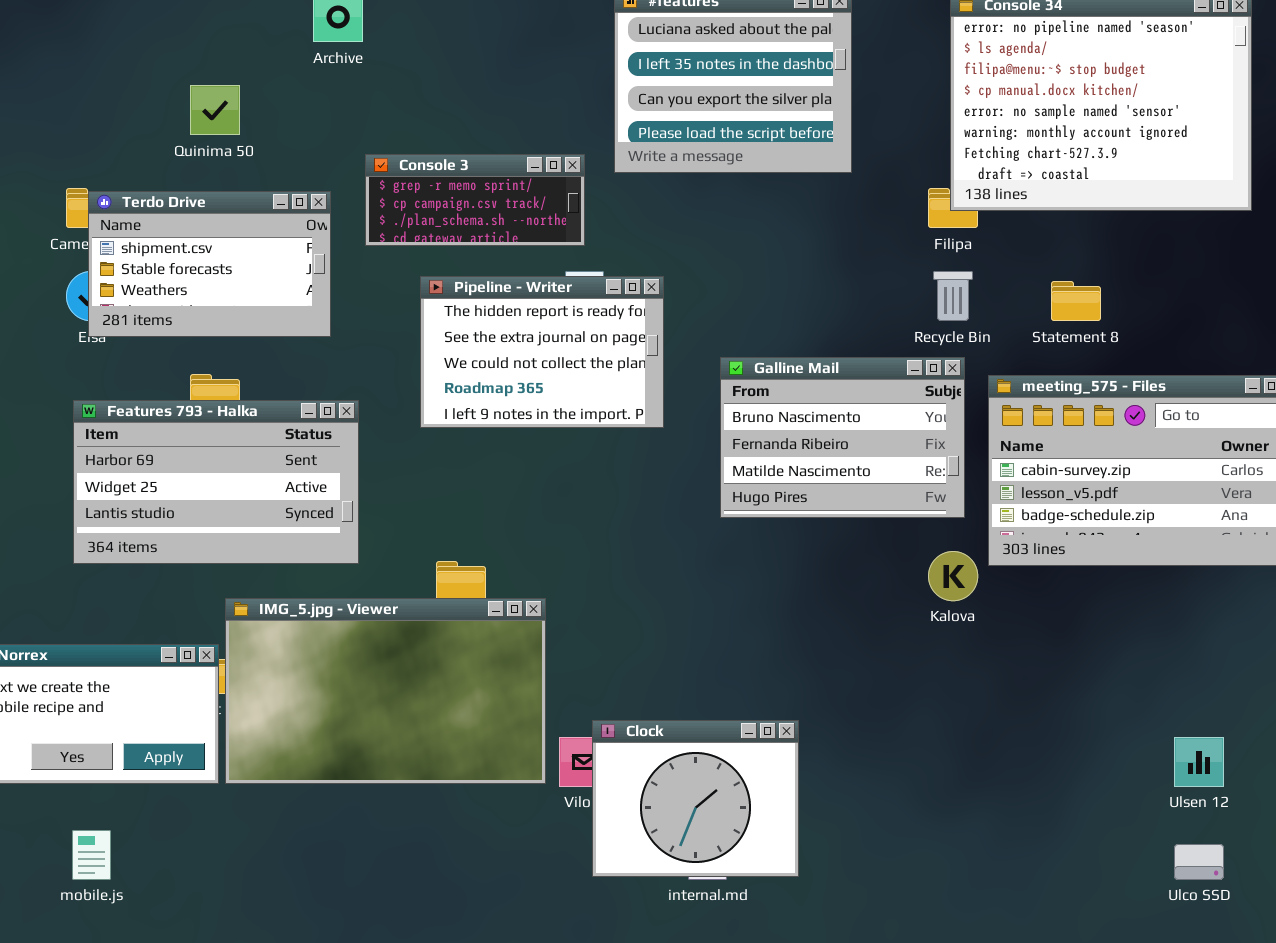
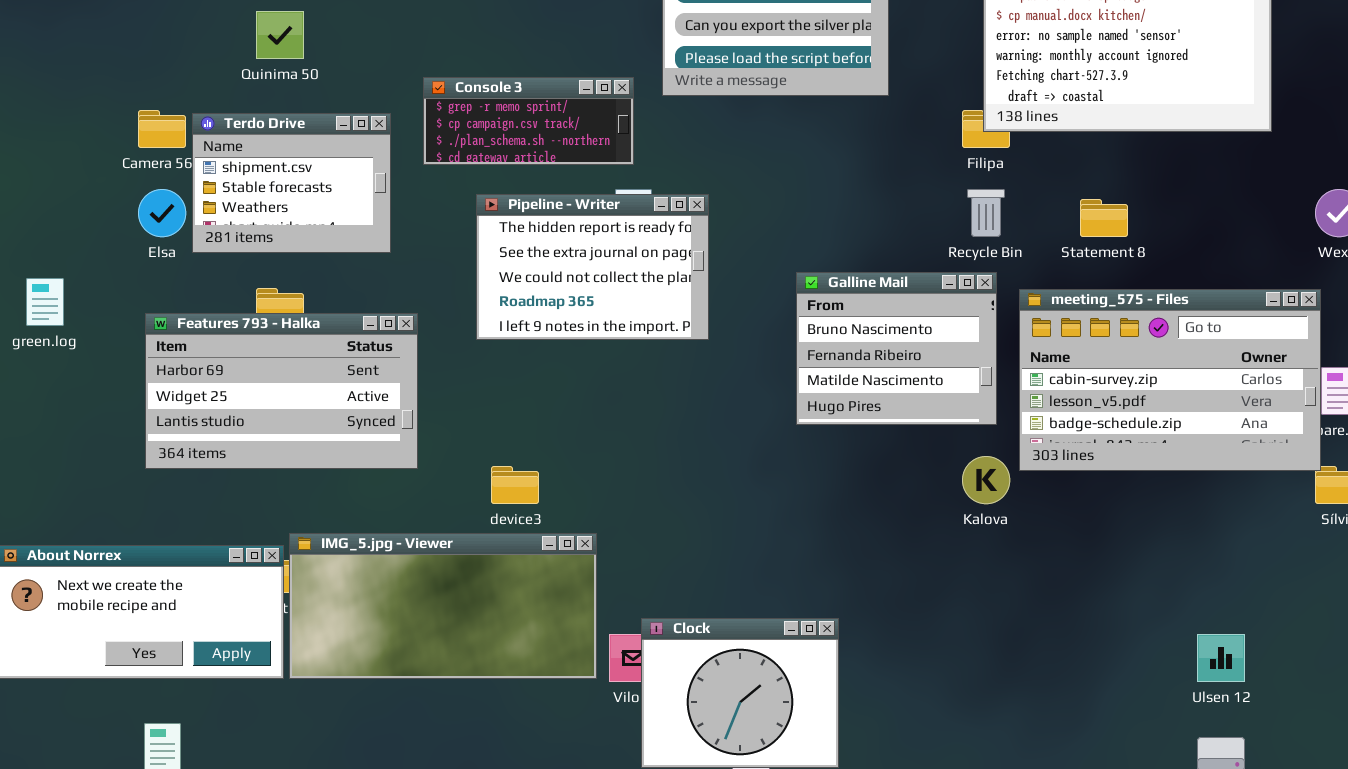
Terdo Drive: [88,191,331,337] -> [192,113,391,253], resized
Galline Mail: [720,357,965,518] -> [796,272,997,425], resized
IMG_5.jpg - Viewer: [225,598,546,784] -> [289,533,597,679], resized

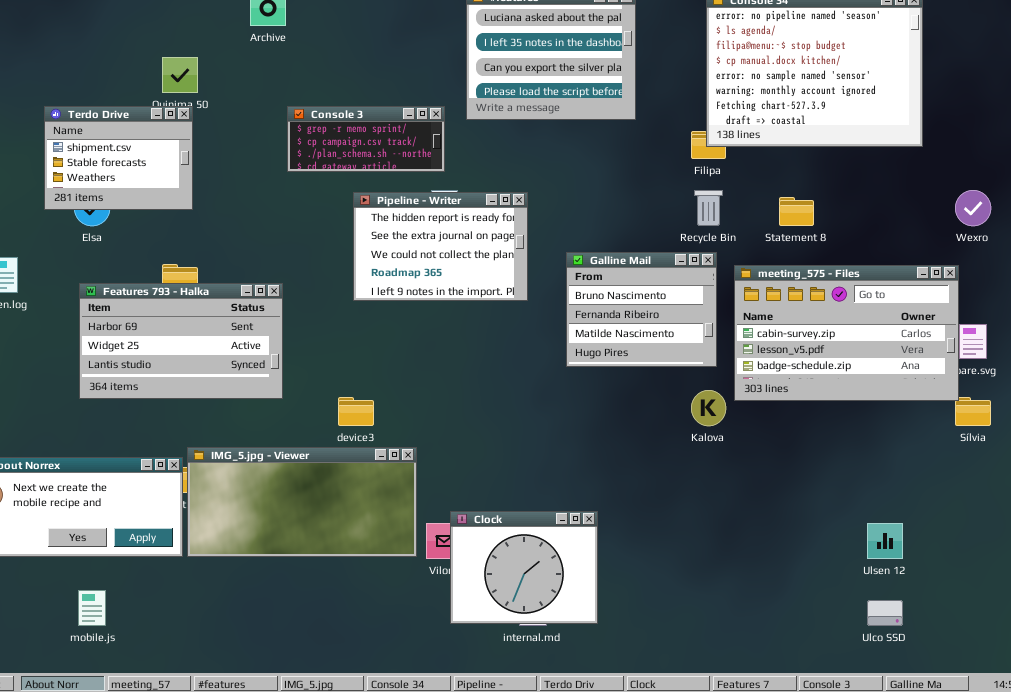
Terdo Drive: [192,113,391,253] -> [44,106,193,210], moved
Pipeline - Writer: [476,194,709,340] -> [353,192,528,301], moved

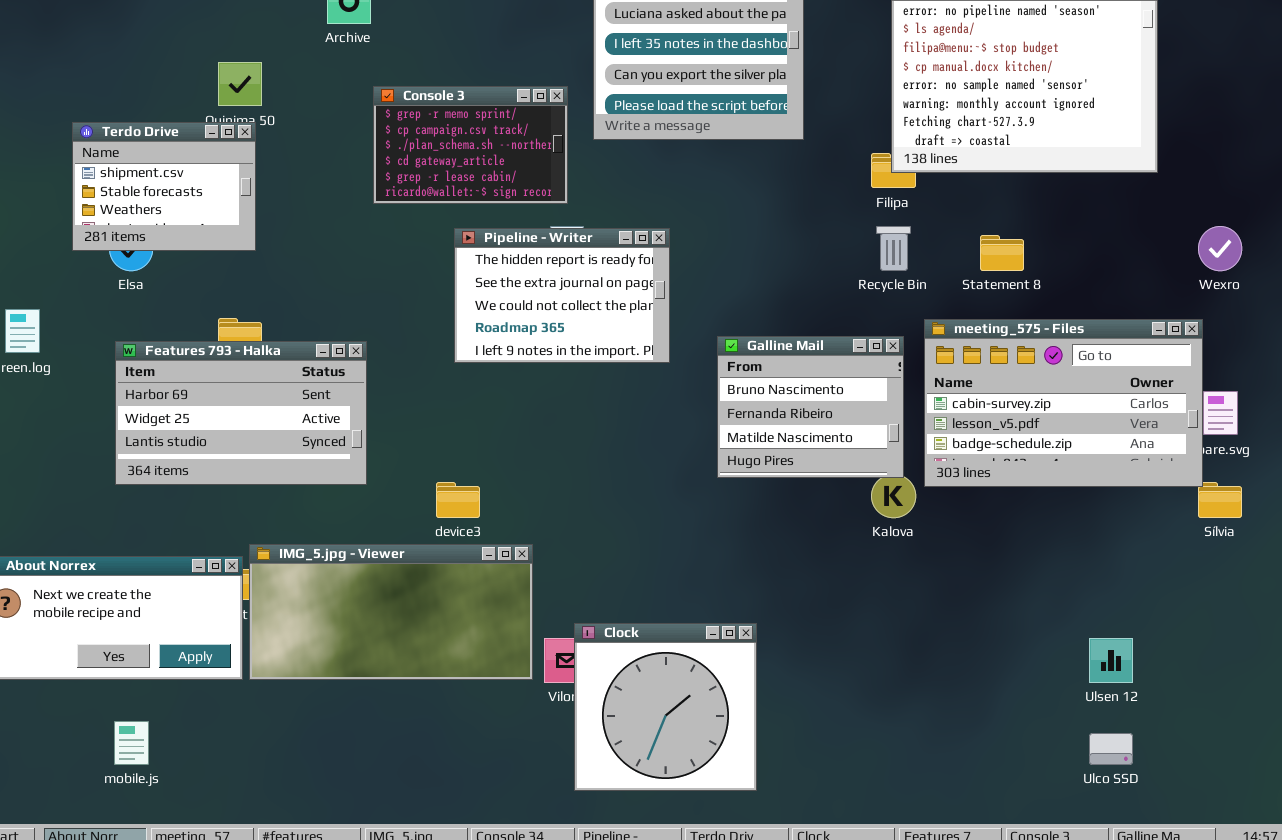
Console 3: [287,106,445,172] -> [373,86,568,204], resized
Galline Mail: [566,252,717,367] -> [717,336,904,478], moved
Clock: [450,511,598,624] -> [574,623,757,791], resized

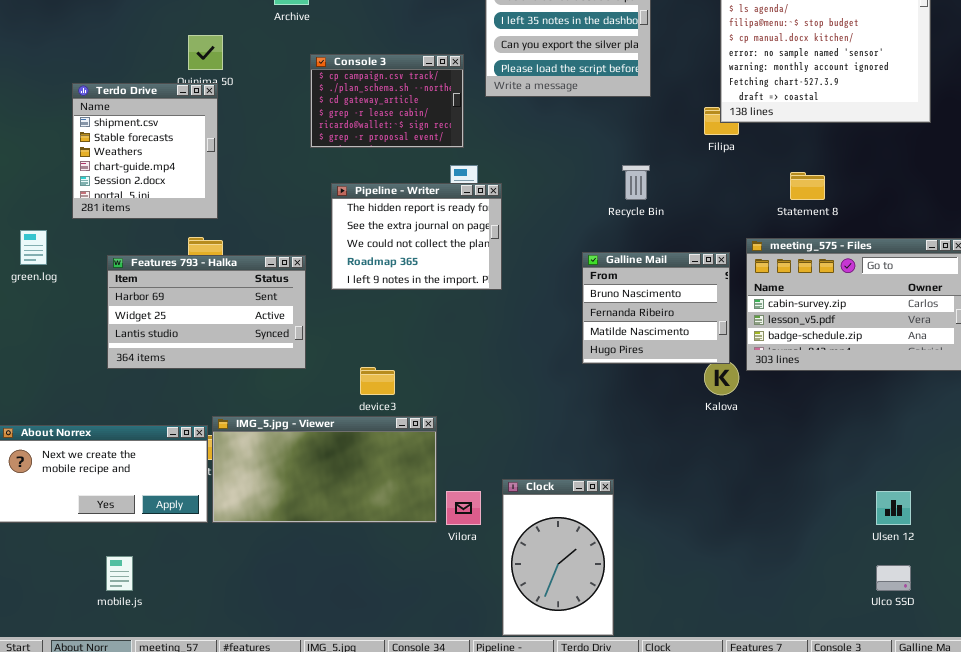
Console 3: [373,86,568,204] -> [310,54,464,148], scrolled down 1 row
Terdo Drive: [72,122,256,251] -> [72,83,218,219], resized
Recycle Bin: [876,226,911,271] -> [622,165,650,200], moved
Pipeline - Writer: [454,228,670,363] -> [331,183,502,290], moved
Clock: [574,623,757,791] -> [502,479,614,636], resized

